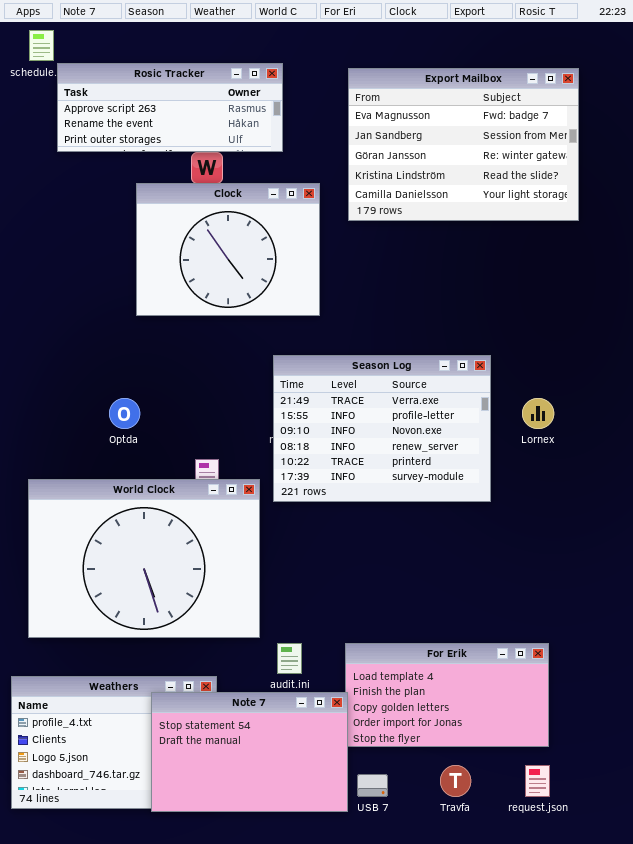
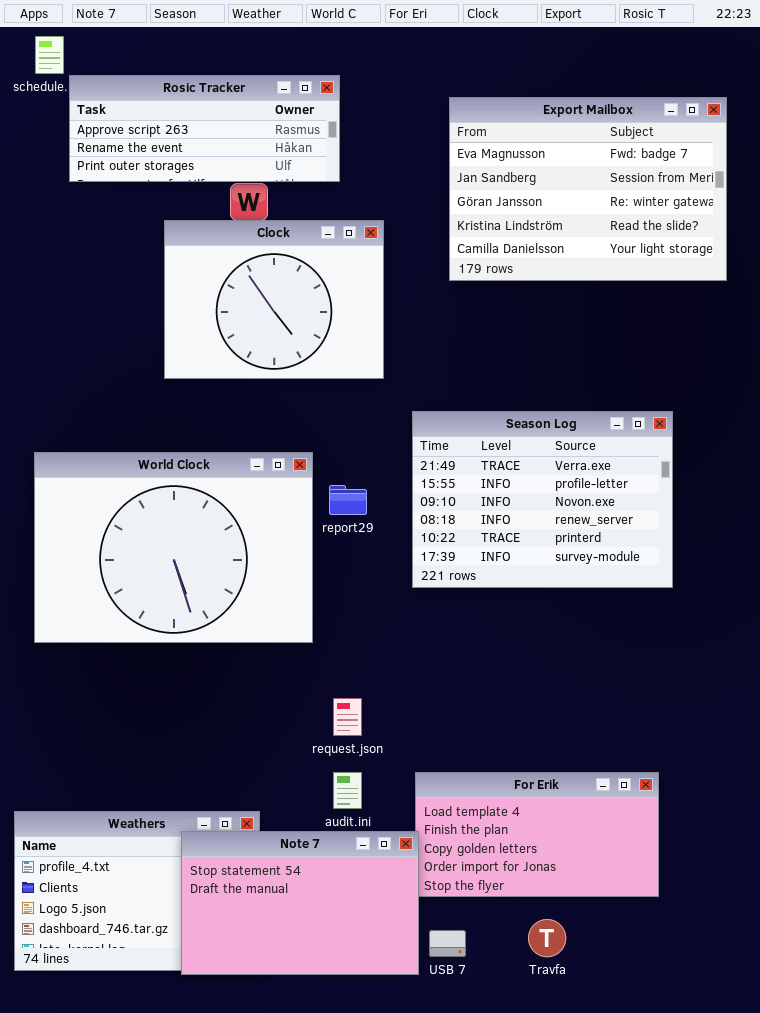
Export Mailbox: [348,68,579,221] -> [449,97,727,281], moved
Season Log: [273,355,491,502] -> [412,411,673,588], moved
World Clock: [28,479,260,638] -> [34,452,313,643], moved
request.json: [525,765,550,797] -> [333,698,362,736], moved

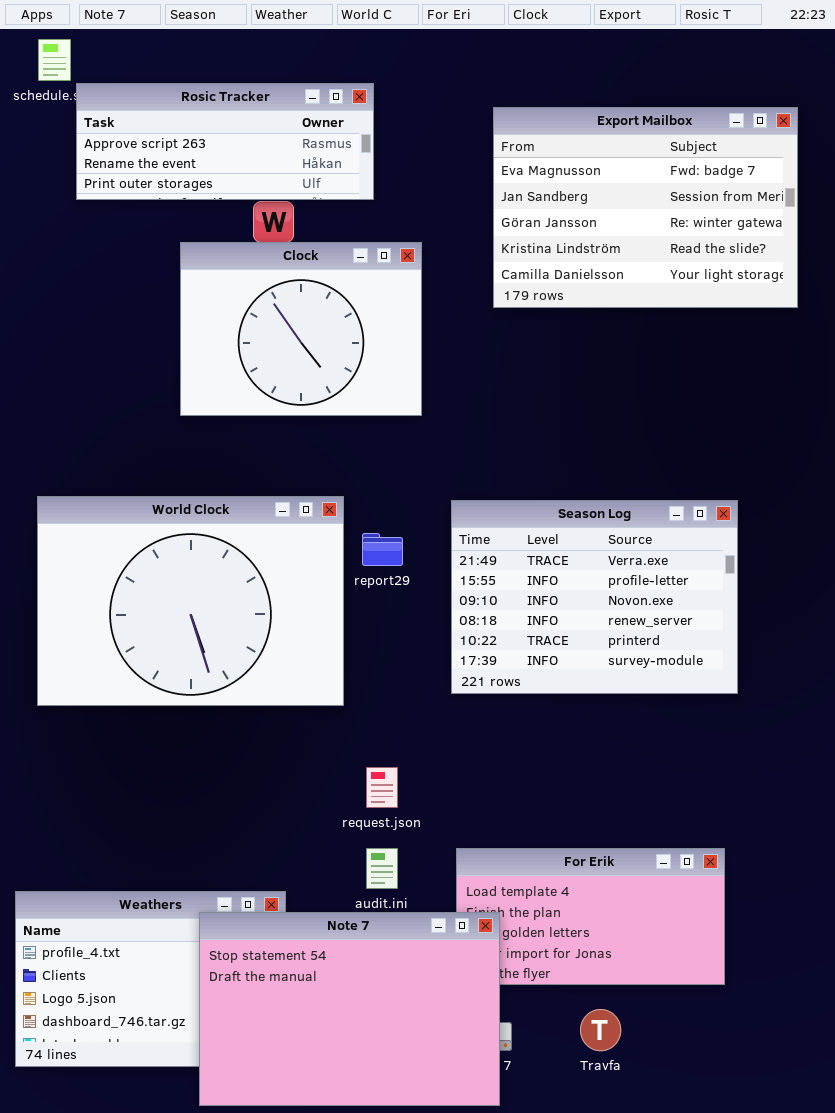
Season Log: [412,411,673,588] -> [451,500,738,694], moved
Note 7: [181,831,419,975] -> [199,912,500,1106], resized

